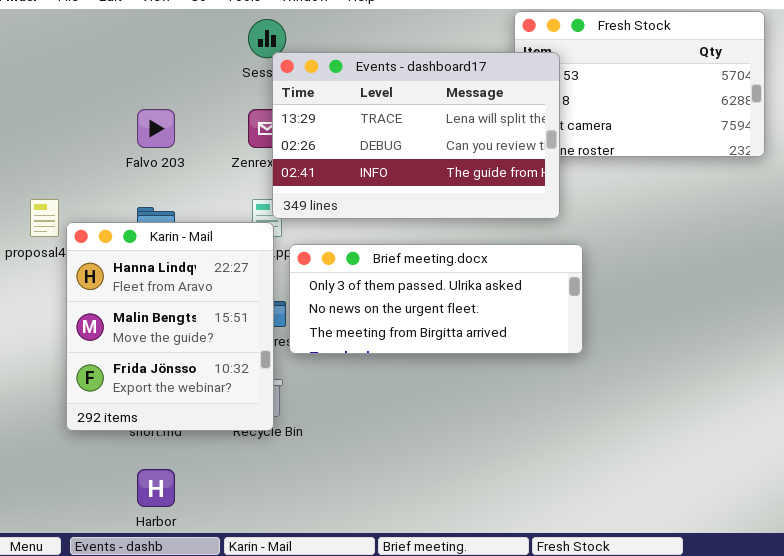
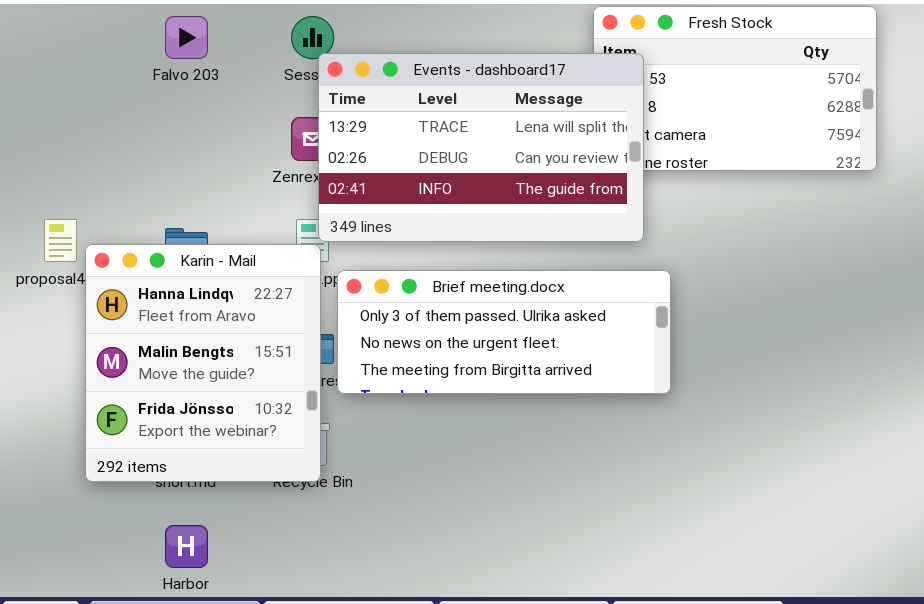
Falvo 203: [137,109,175,148] -> [165,16,208,59], moved

